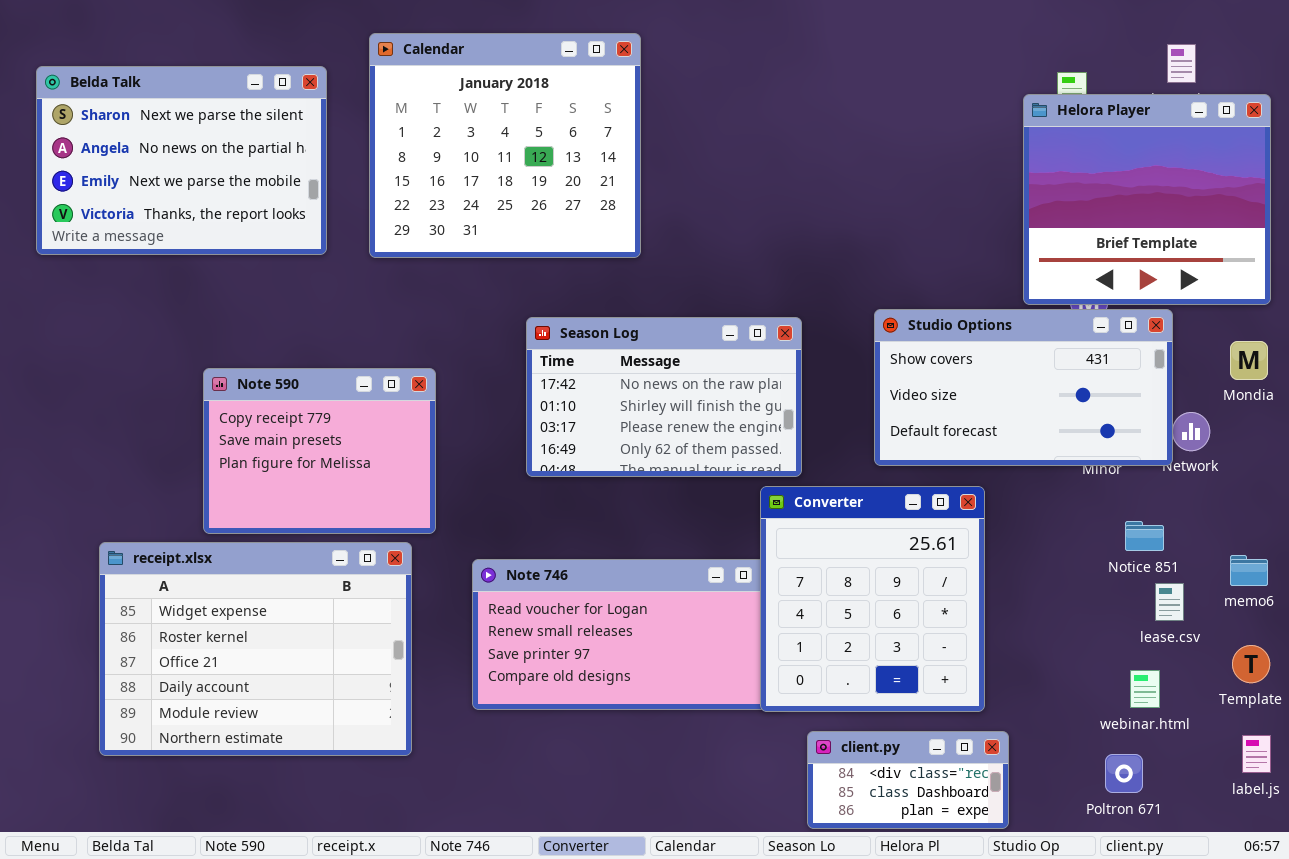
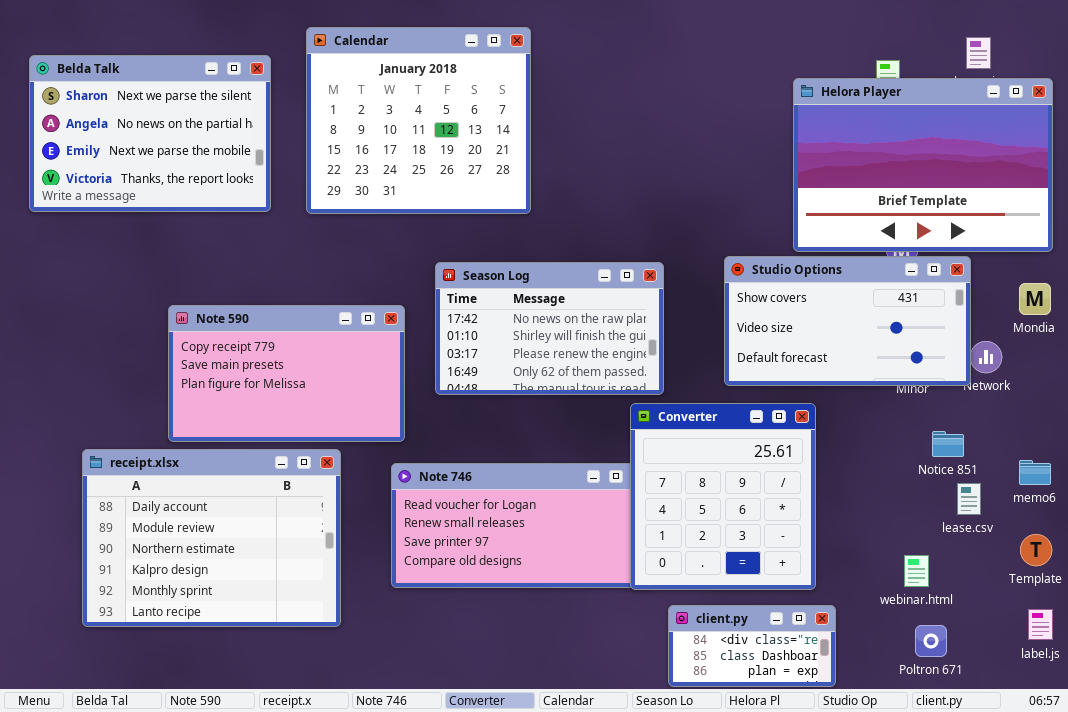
Helora Player: [1023,94,1271,305] -> [793,78,1053,252], resized
Note 590: [203,368,436,534] -> [168,305,405,442], resized
receipt.xlsx: [99,542,412,756] -> [82,449,341,627], scrolled down 3 rows
webinar.html: [1130,670,1160,708] -> [904,555,929,587], moved

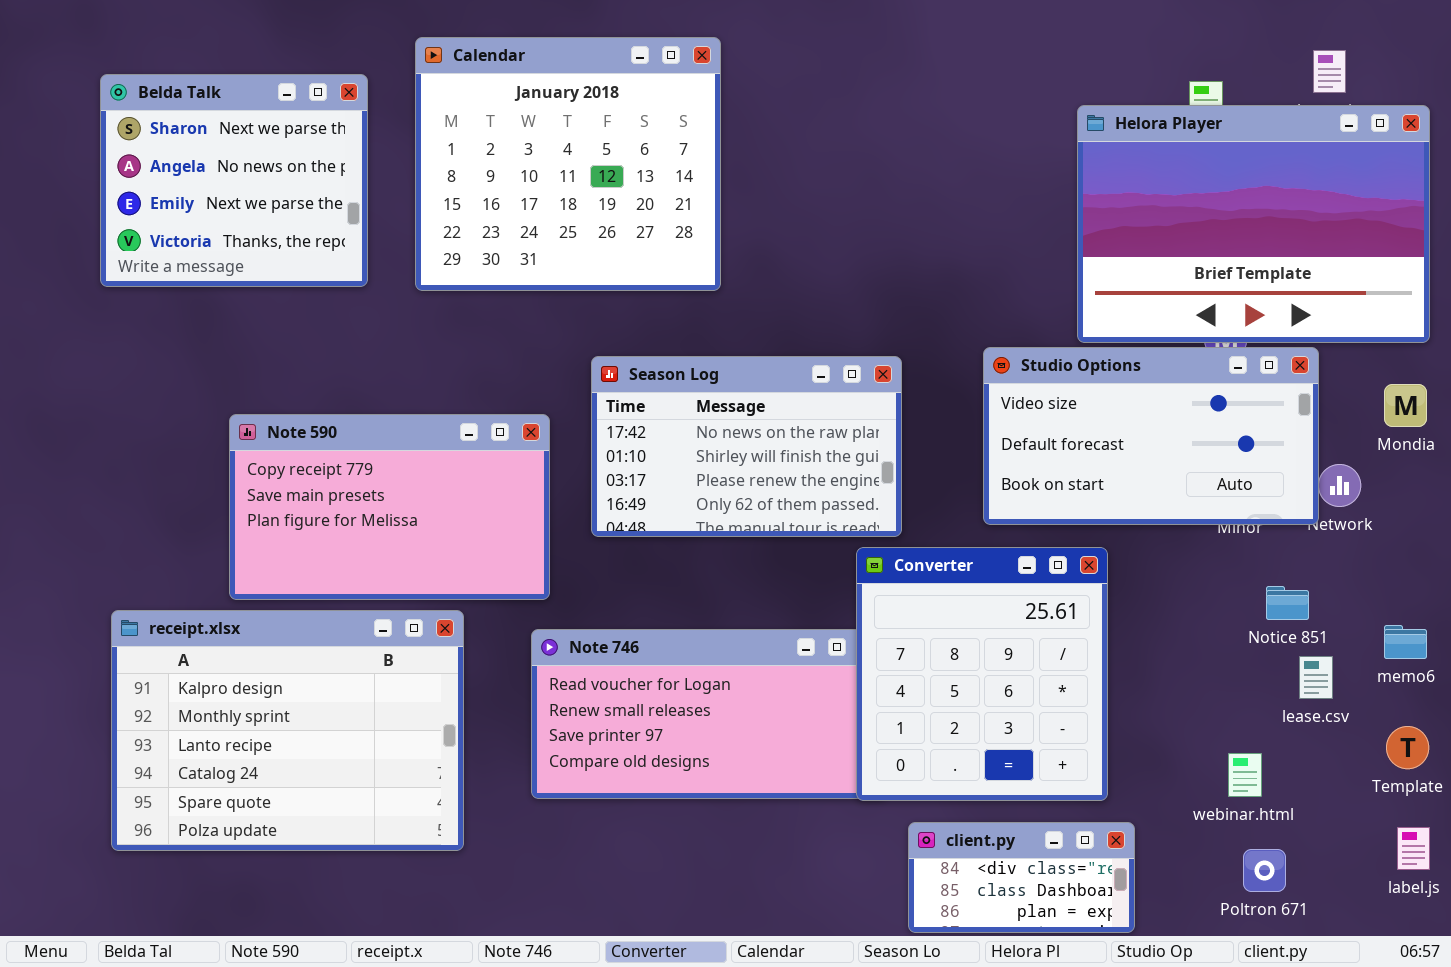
Belda Talk: [29,55,271,212] -> [100,74,368,287], resized
Studio Options: [724,256,971,386] -> [983,347,1319,525], scrolled down 1 row
receipt.xlsx: [82,449,341,627] -> [111,610,464,851], scrolled down 3 rows

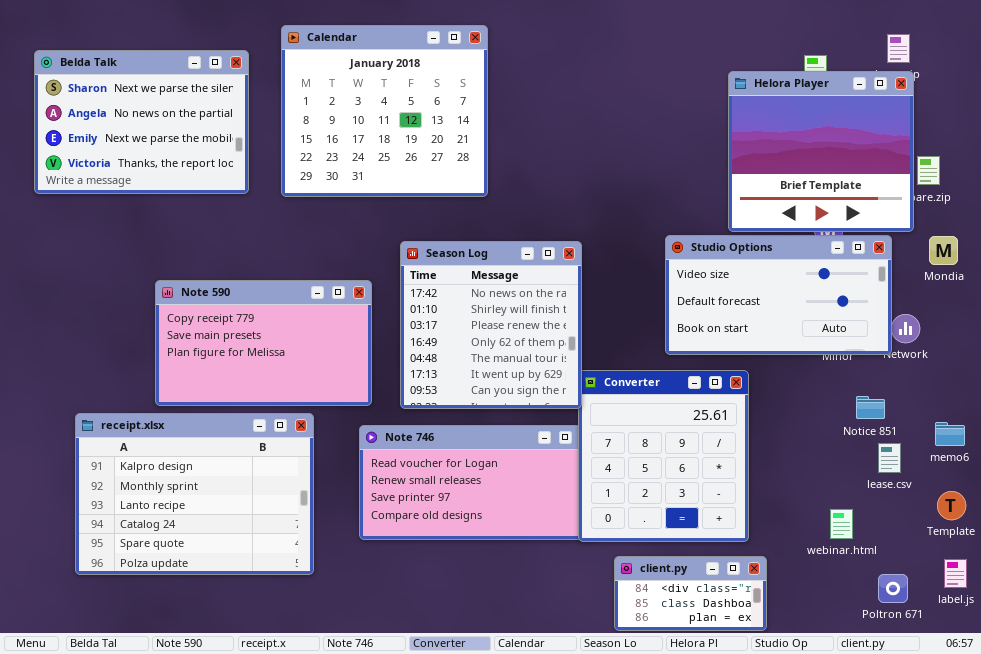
Belda Talk: [100,74,368,287] -> [34,50,249,194], resized
Helora Player: [1077,105,1430,343] -> [728,71,914,232], resized
Season Log: [591,356,902,537] -> [400,241,582,409], resized
Mondia: [1384,384,1427,427] -> [929,236,958,265], moved
Poltron 671: [1243,849,1286,892] -> [878,574,908,603], moved

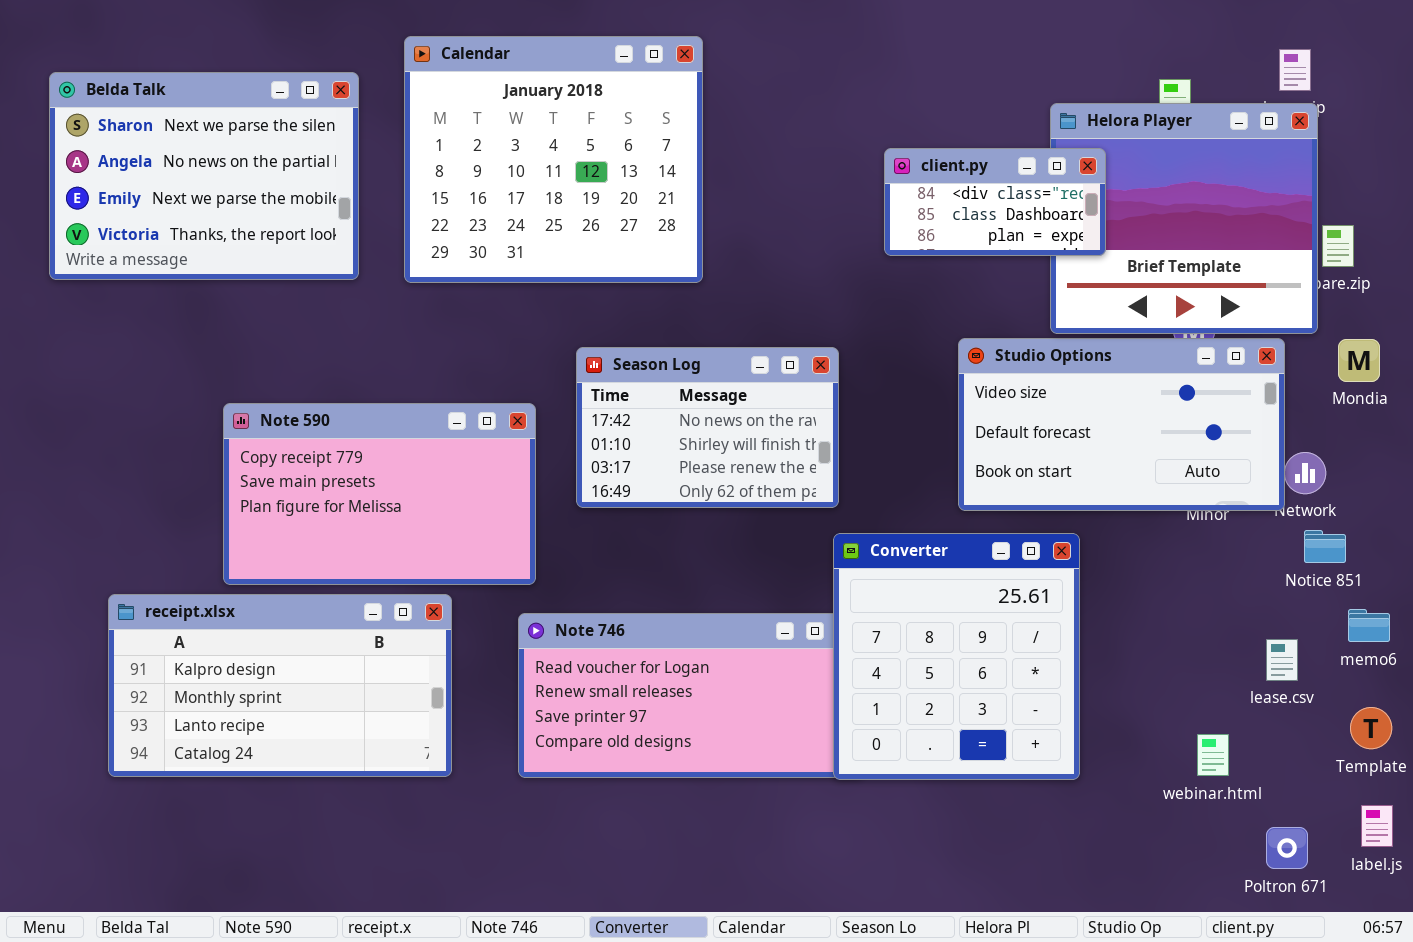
Season Log: [400,241,582,409] -> [576,347,839,508], resized
Notice 851: [856,396,885,419] -> [1304,530,1346,563], moved
receipt.xlsx: [75,413,314,575] -> [108,594,452,777], resized
client.py: [614,556,767,631] -> [884,148,1106,256], moved

